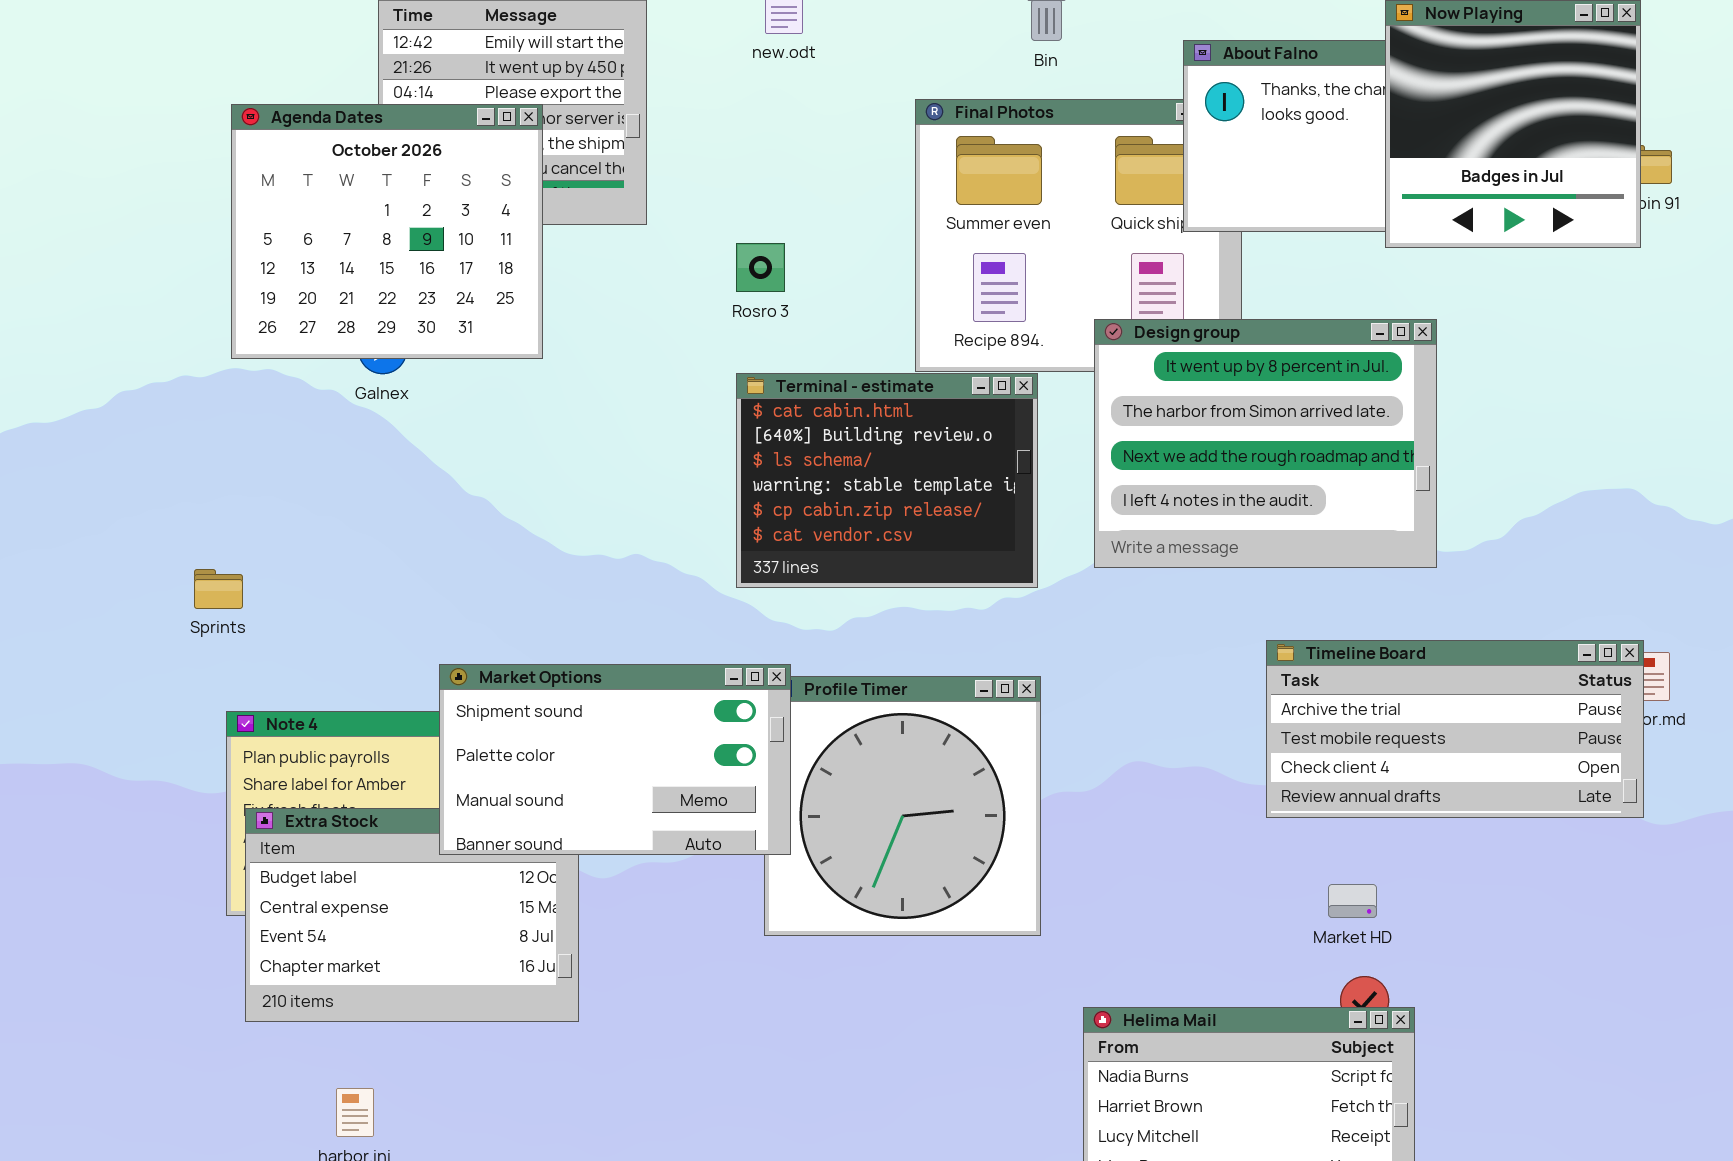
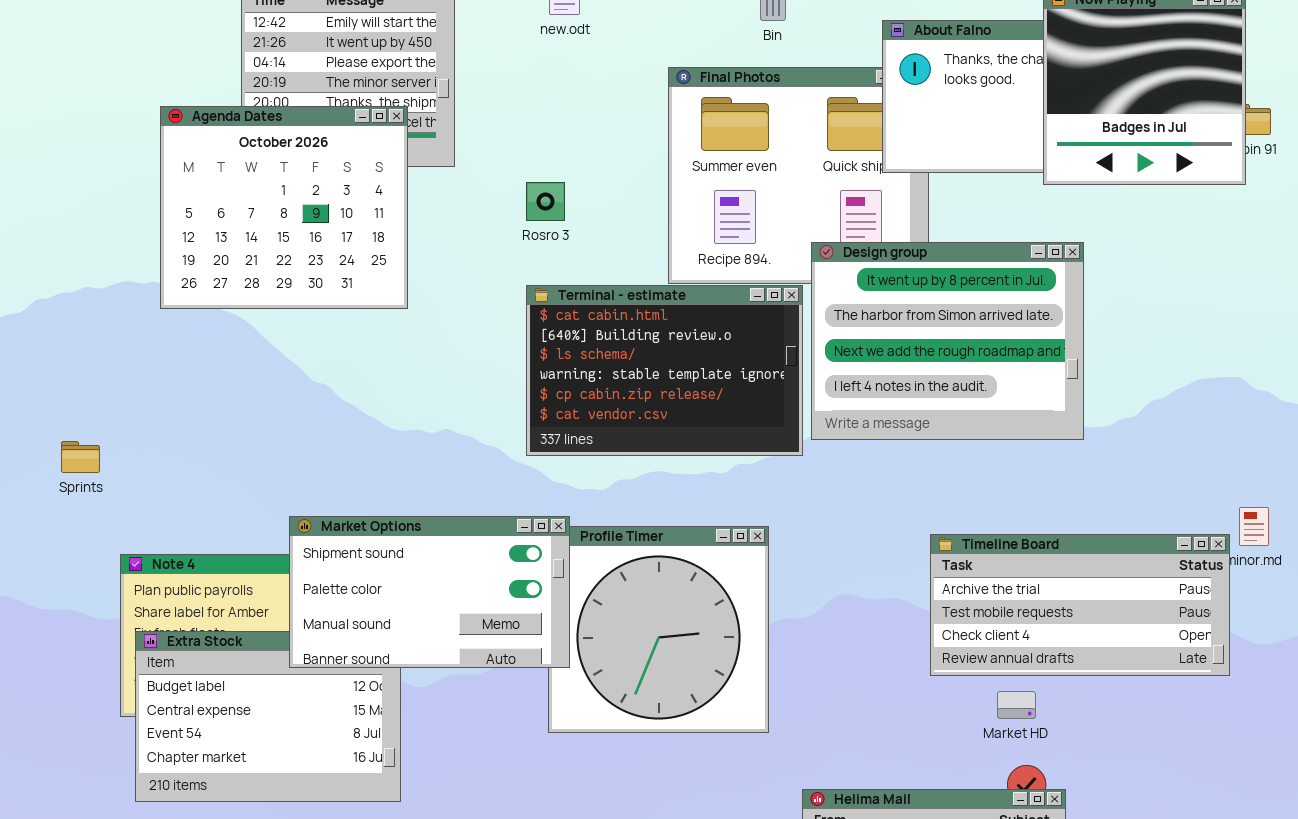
Agenda Dates: [231,104,543,359] -> [160,106,408,309], moved
Terminal - estimate: [736,373,1038,588] -> [526,285,803,456], resized
Sprints: [194,569,243,609] -> [61,441,100,473], moved
Timeline Board: [1266,640,1644,818] -> [930,534,1230,676], moved

